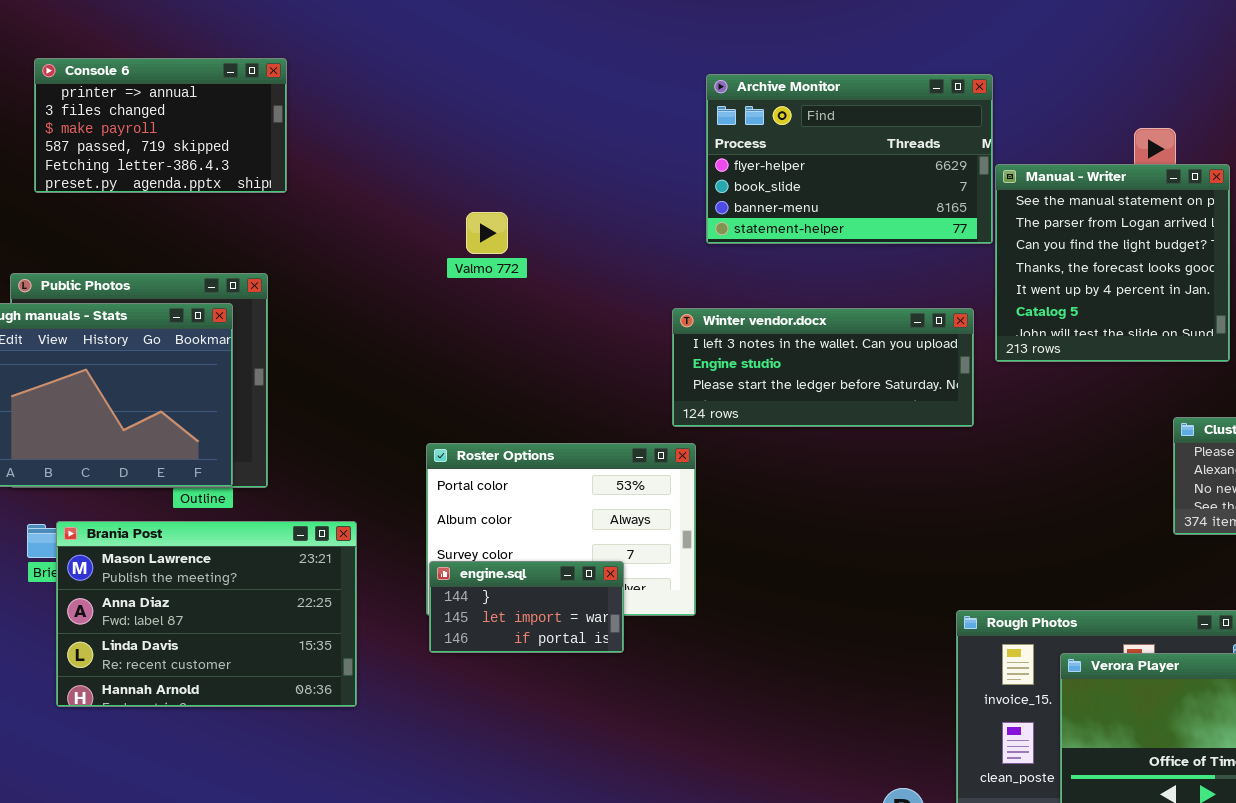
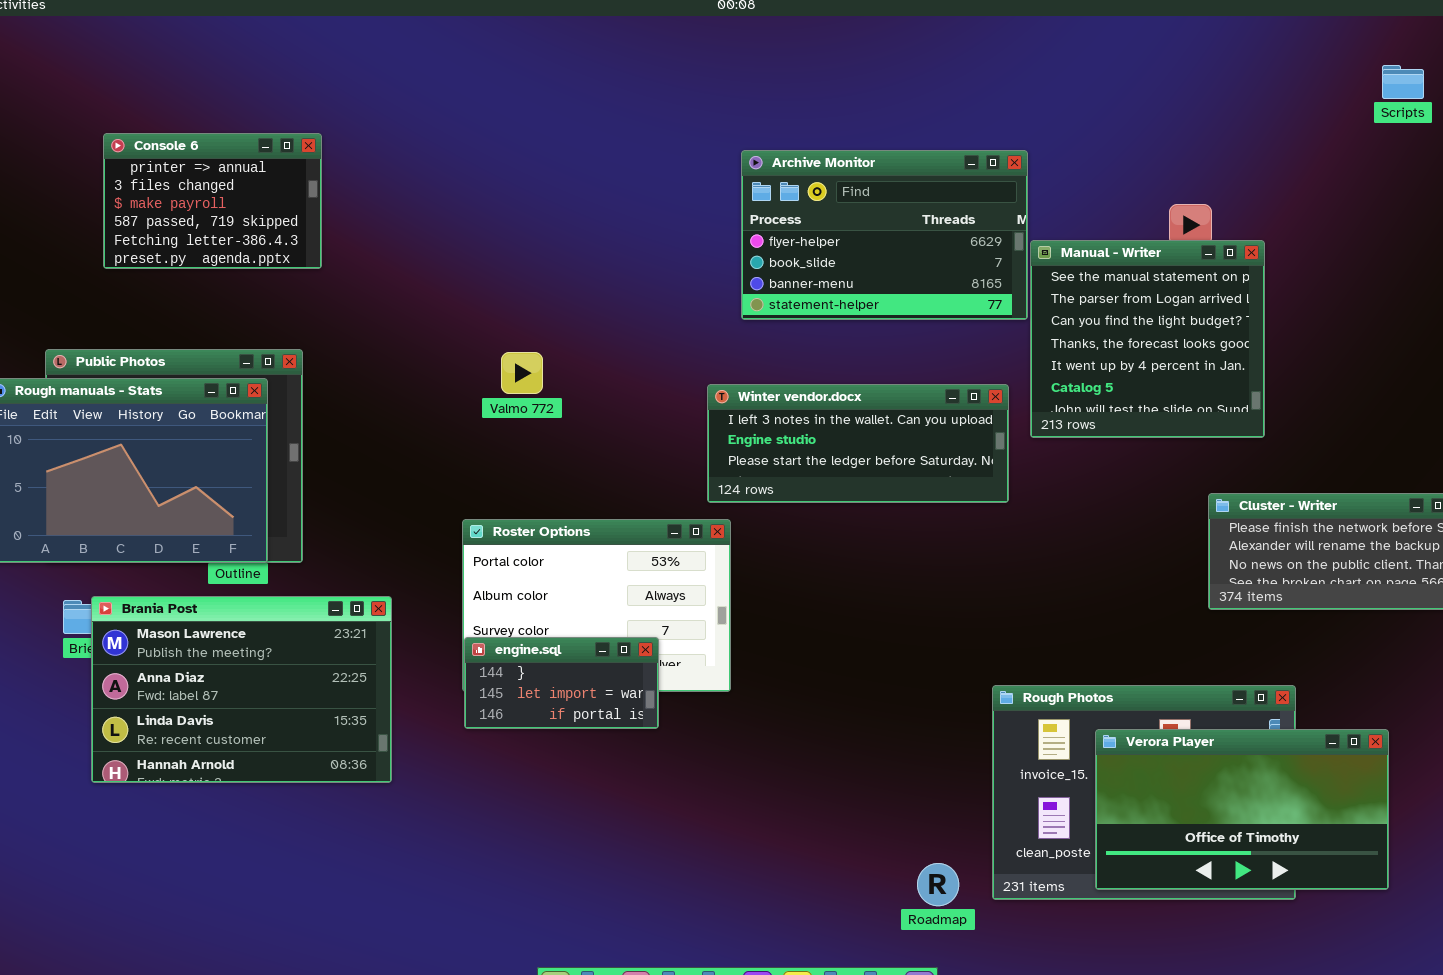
Console 6: [34,58,287,193] -> [103,133,322,269], resized
Valmo 772: [466,212,508,254] -> [501,352,543,394], moved

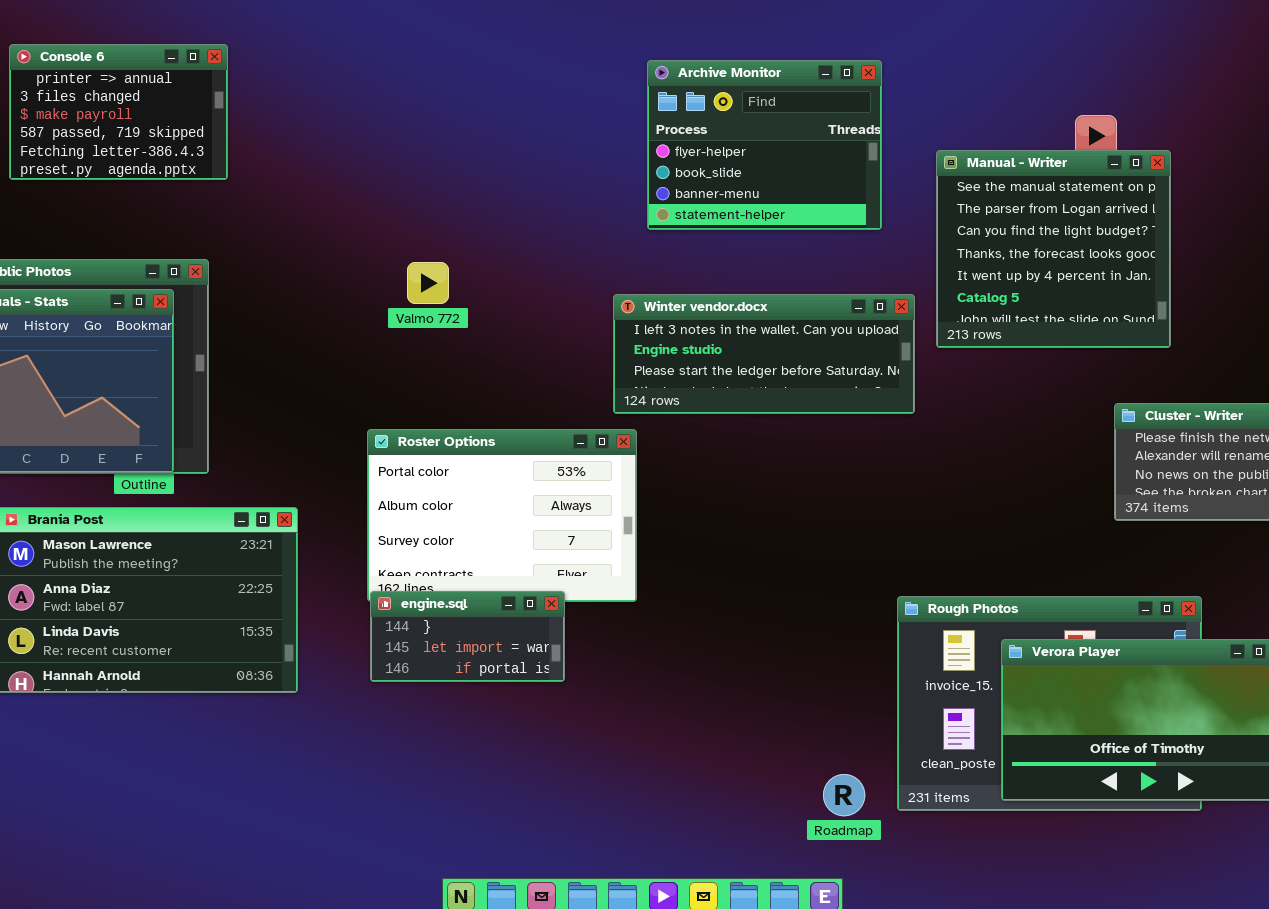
Archive Monitor: [741,150,1028,320] -> [647,60,882,230], resized
engine.sql: [464,637,659,729] -> [370,591,565,682], moved

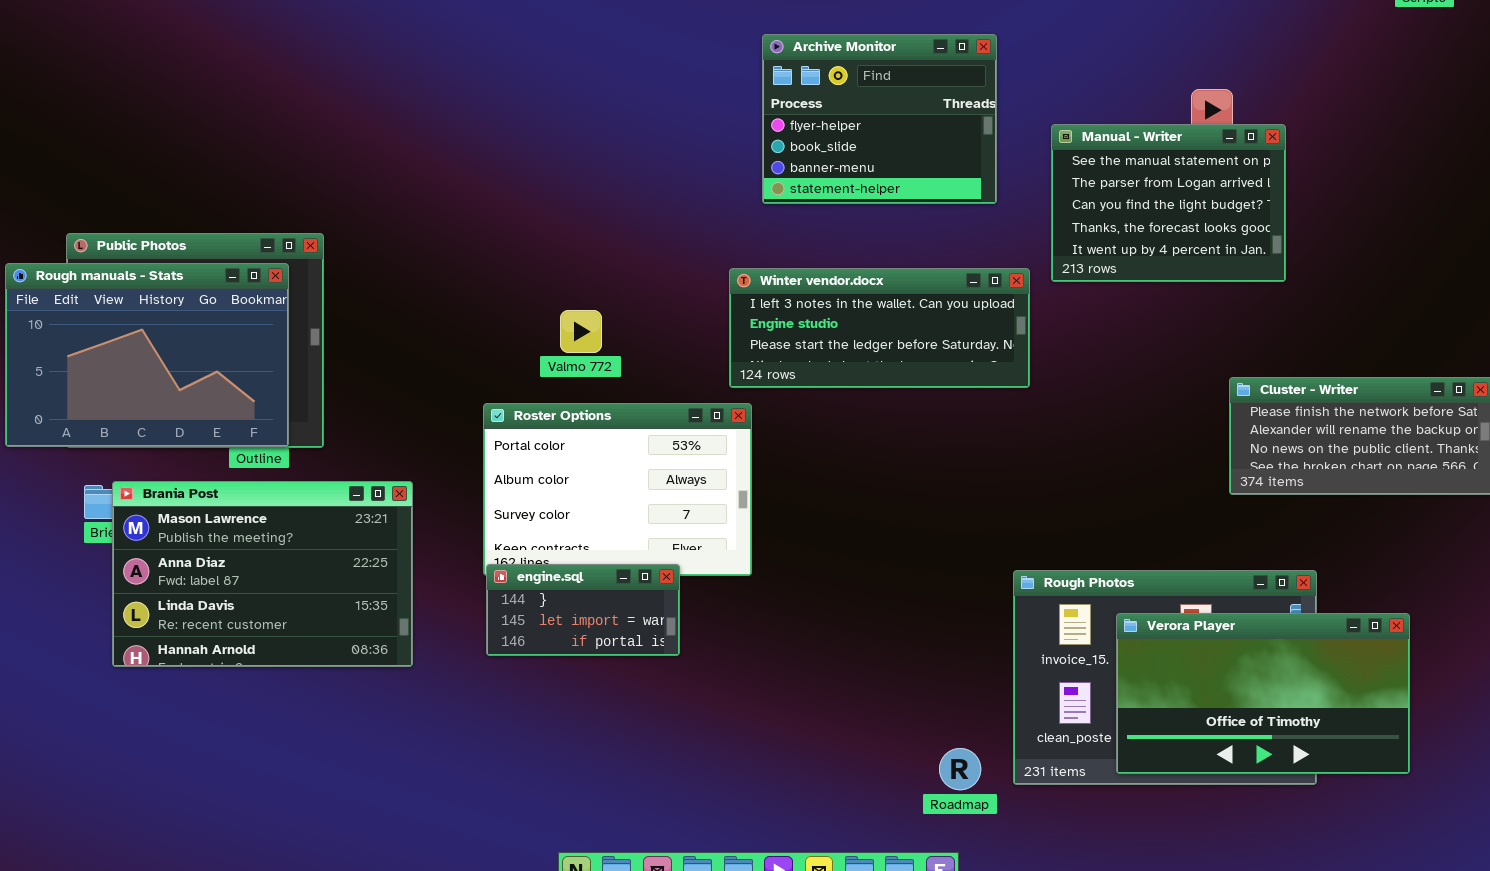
Console 6: [9,44,228,180] -> none, closed
Manual - Writer: [936,150,1171,348] -> [1051,124,1286,282], resized
Valmo 772: [407,262,449,304] -> [560,310,602,353], moved

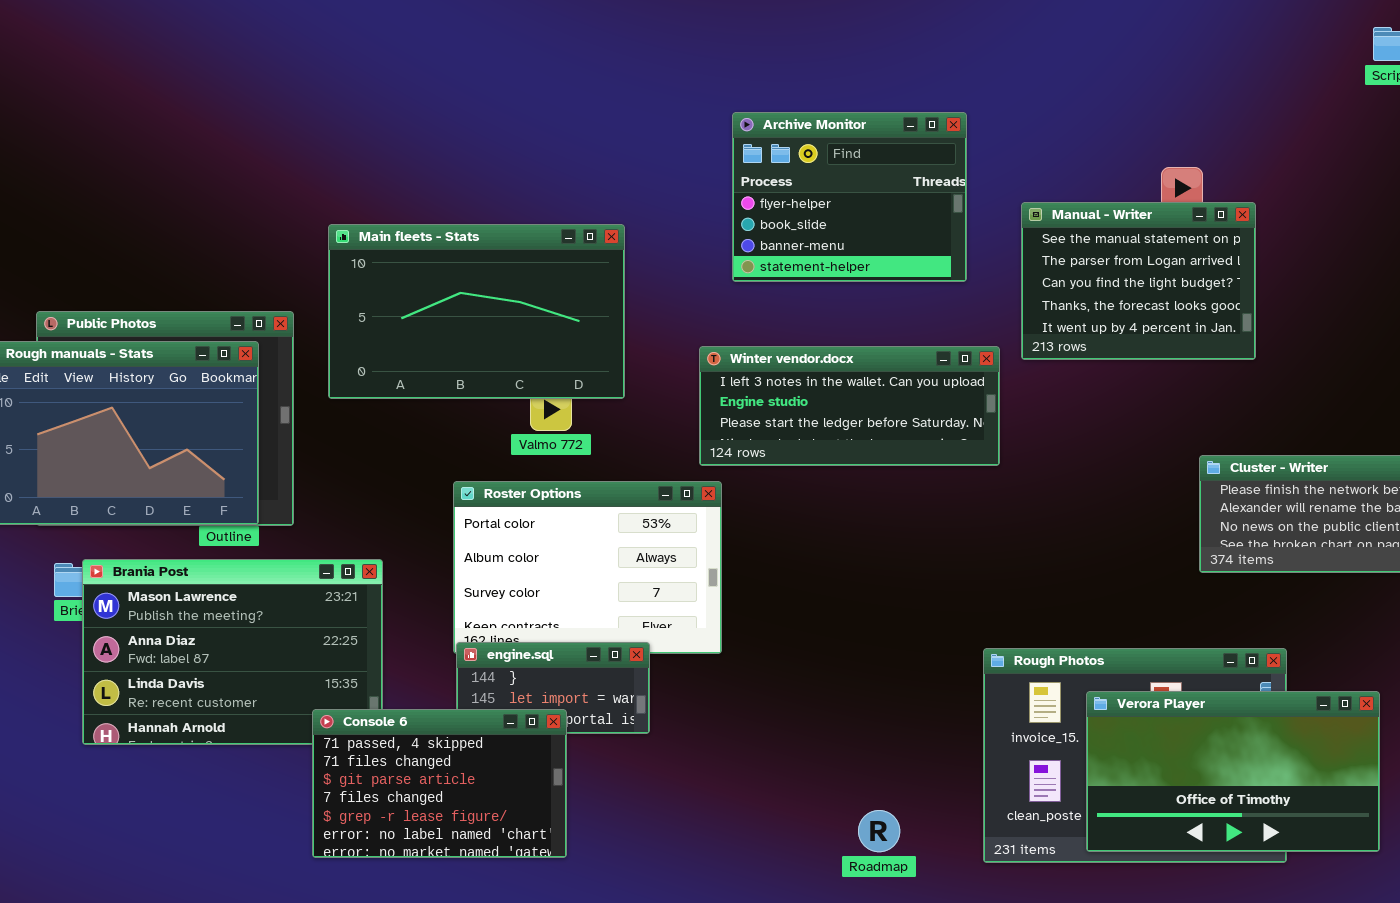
Main fleets - Stats: none -> [328,224,625,399], opened
Console 6: none -> [312,709,567,858], opened
Roadmap: [939,748,981,790] -> [858,810,900,852], moved

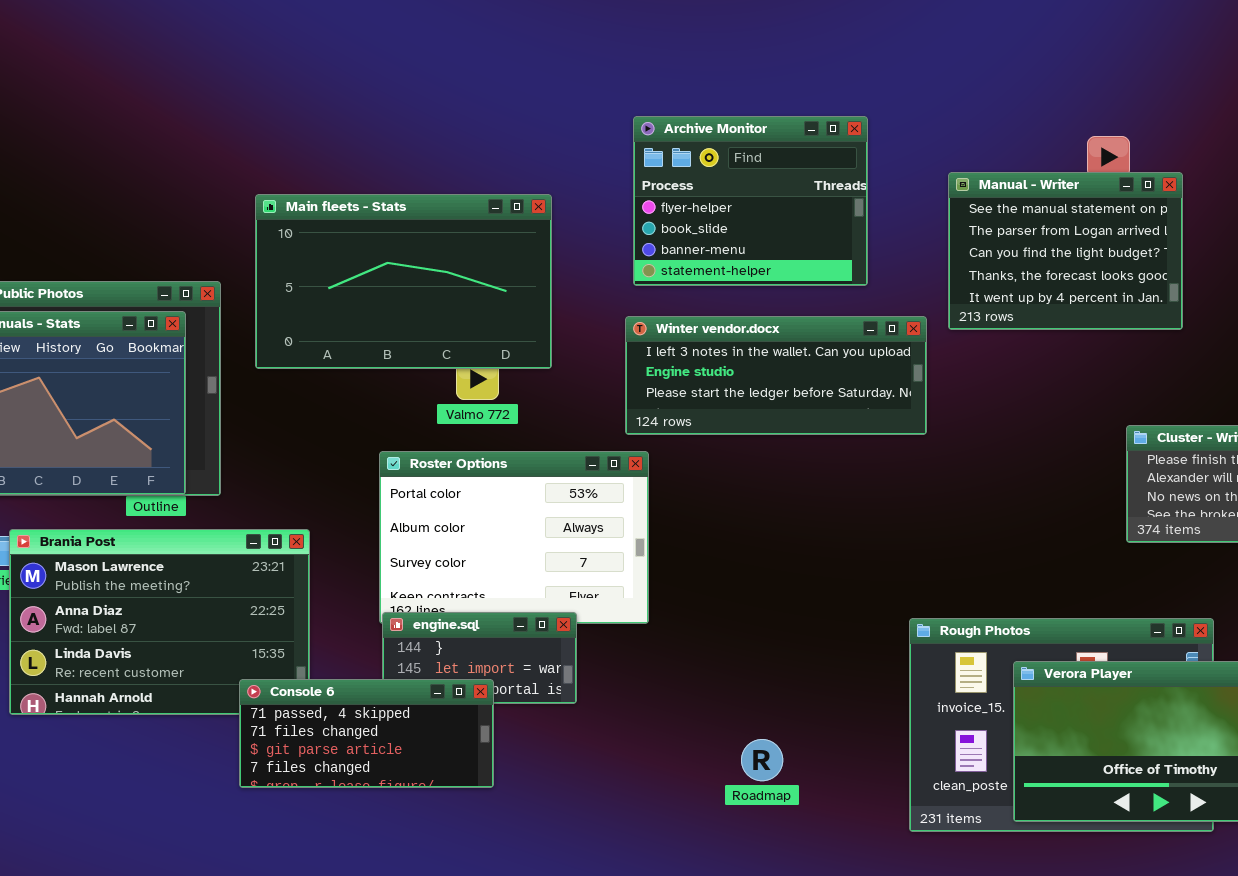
Archive Monitor: [732,112,967,282] -> [633,116,868,286], moved
Console 6: [312,709,567,858] -> [239,679,494,788], resized
Roadmap: [858,810,900,852] -> [741,739,783,781], moved

